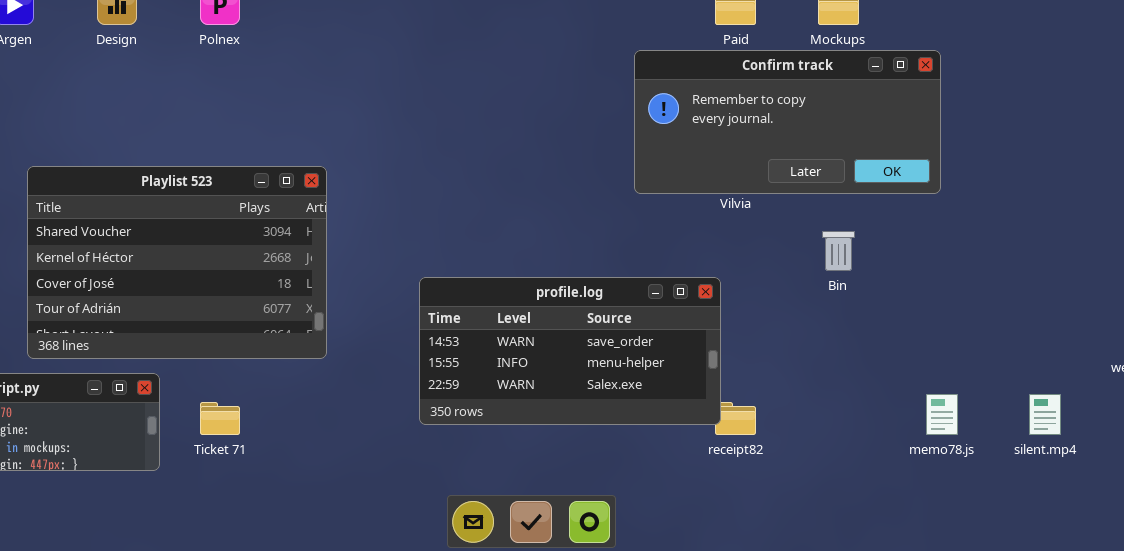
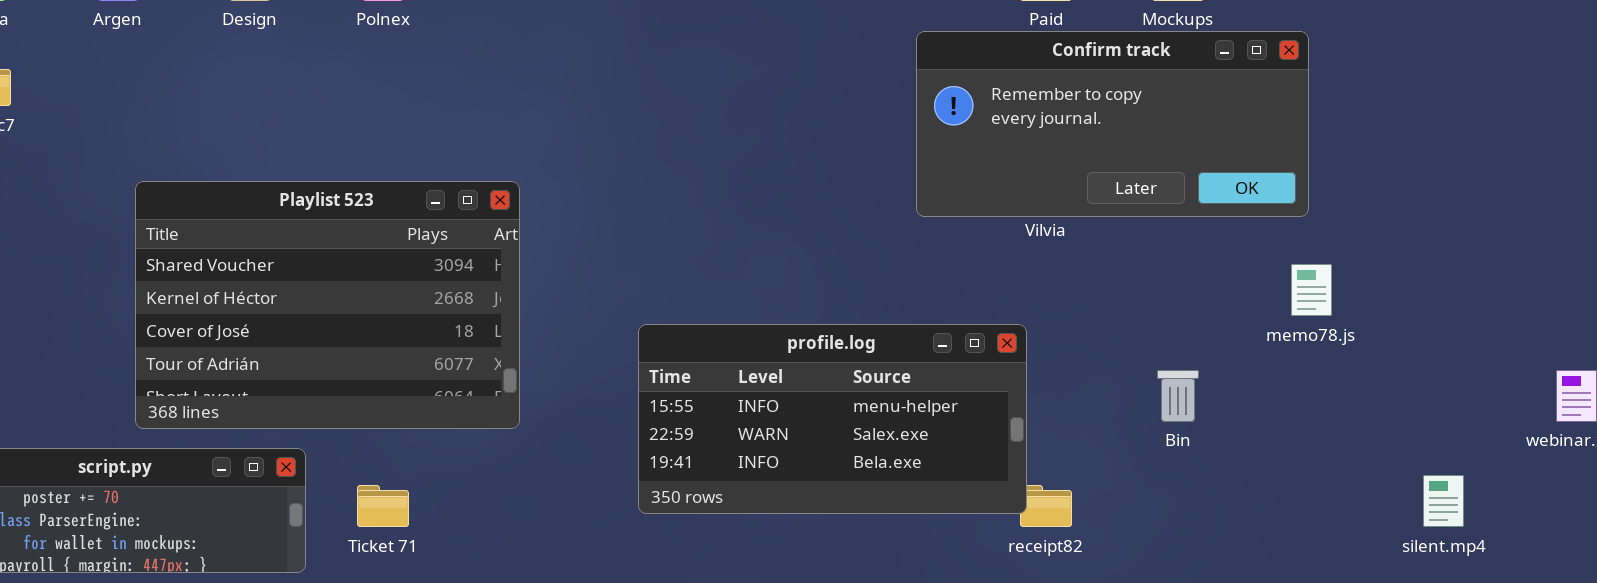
Bin: [822,231,855,271] -> [1157,370,1199,422], moved
profile.log: [419,277,721,425] -> [638,324,1027,514], scrolled down 1 row
memo78.js: [926,394,958,435] -> [1291,264,1332,316], moved

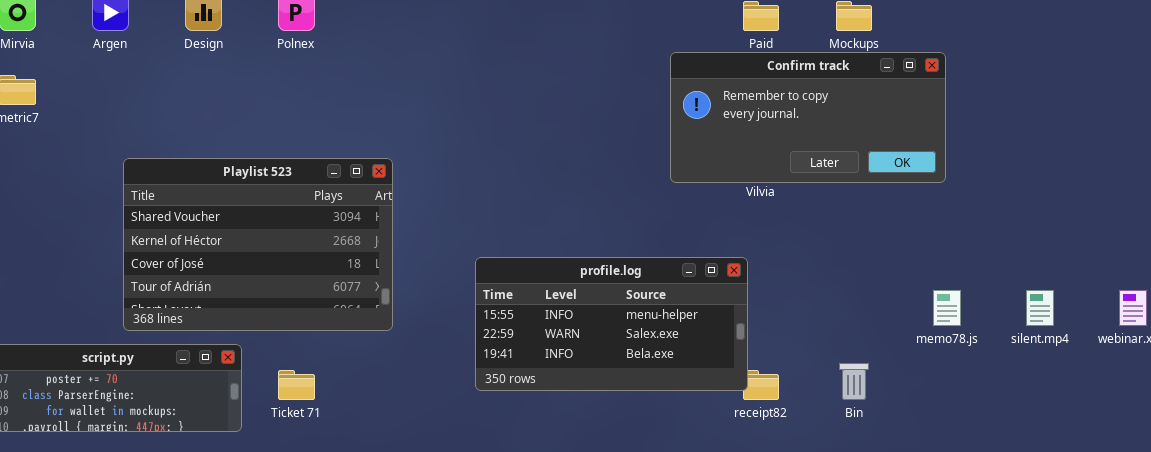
memo78.js: [1291,264,1332,316] -> [933,290,961,326], moved
Bin: [1157,370,1199,422] -> [839,363,869,400], moved
silent.mp4: [1423,475,1464,527] -> [1026,290,1054,326], moved

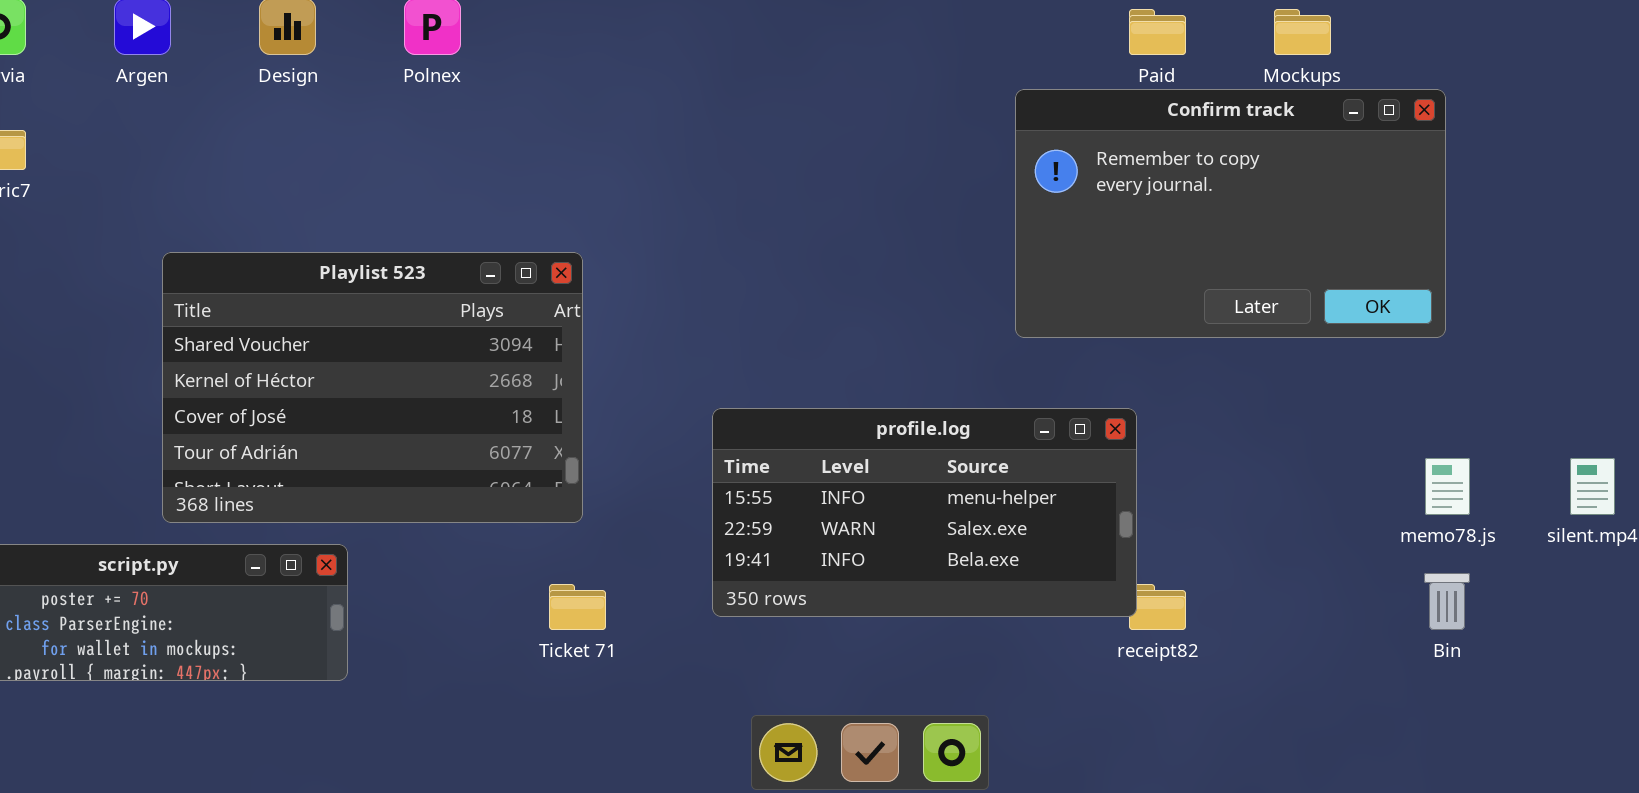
Confirm track: [670,52,946,183] -> [1015,89,1446,338], resized
Bin: [839,363,869,400] -> [1424,573,1470,630], moved
Ticket 71: [278,370,315,400] -> [549,584,606,630], moved

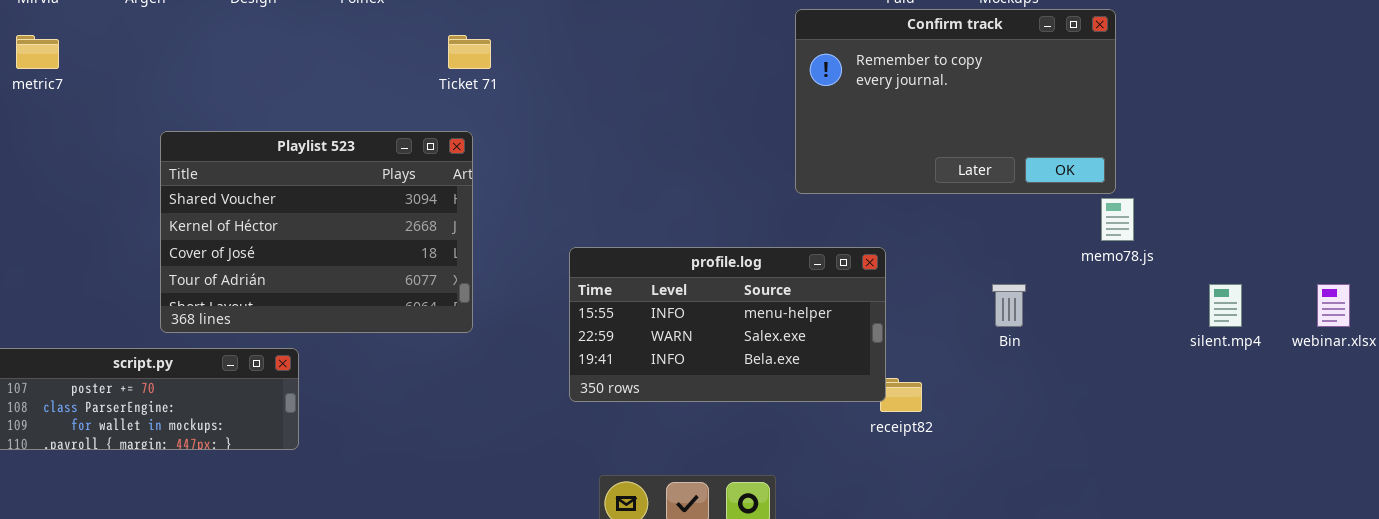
memo78.js: [1425,458,1470,515] -> [1101,198,1134,241], moved
Bin: [1424,573,1470,630] -> [992,284,1026,327], moved
Ticket 71: [549,584,606,630] -> [448,35,491,69], moved

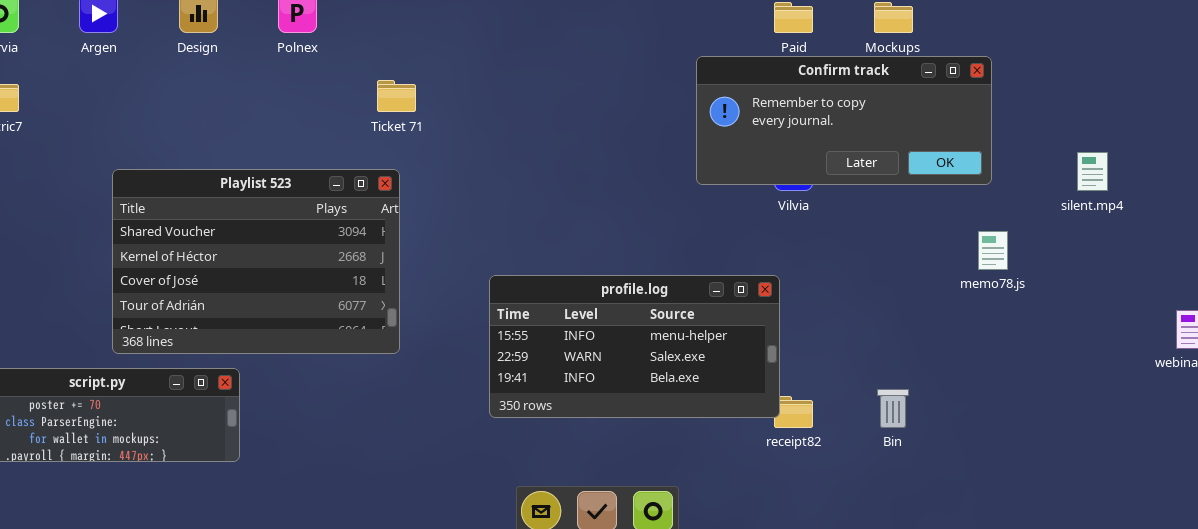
Confirm track: [795,9,1116,194] -> [696,56,992,185], resized
Bin: [992,284,1026,327] -> [877,389,909,428], moved
silent.mp4: [1209,284,1242,327] -> [1077,152,1108,191], moved

